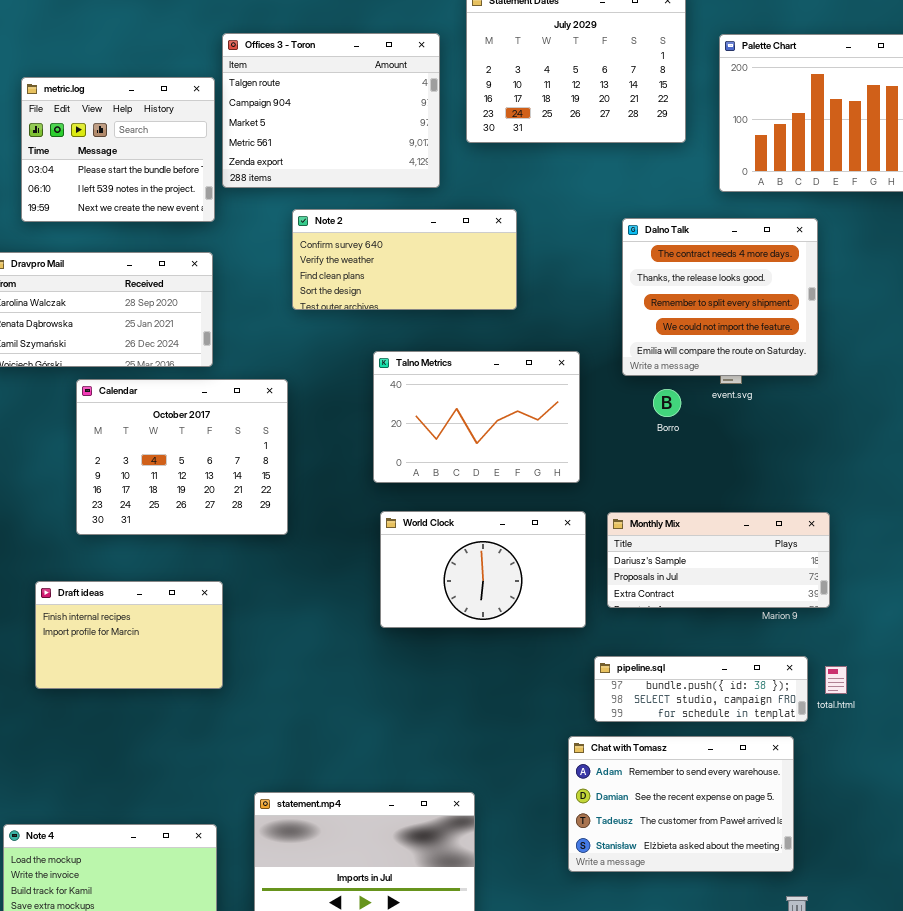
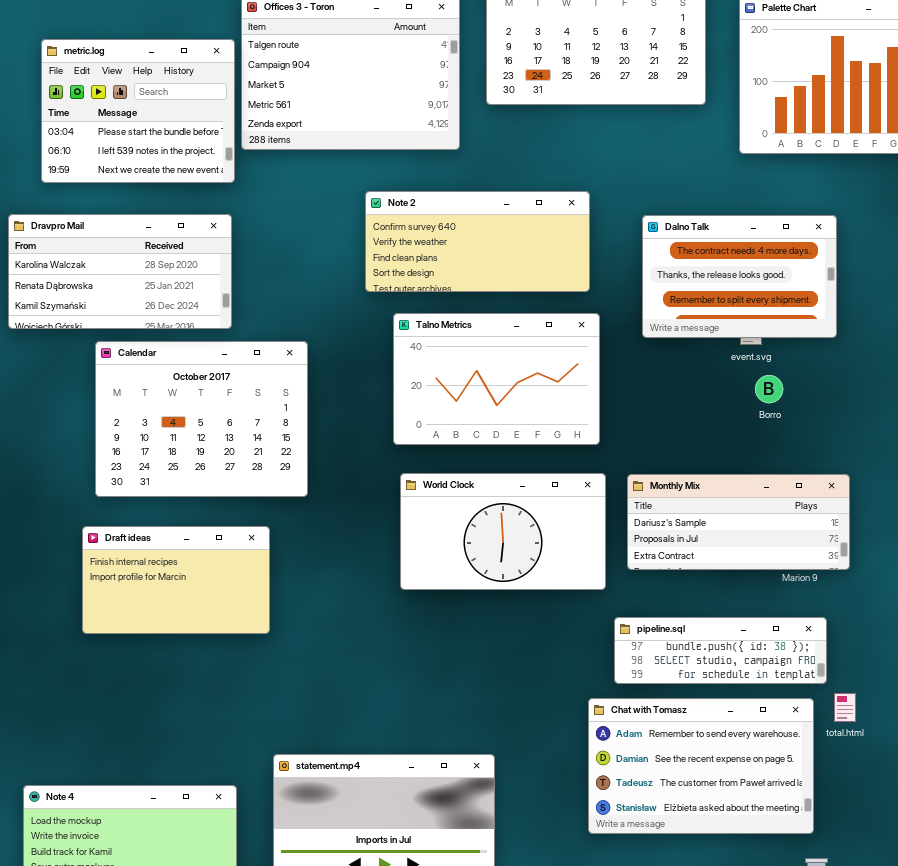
Note 2: [292,209,517,310] -> [365,191,590,292], moved
Dalno Talk: [622,218,818,376] -> [642,215,837,338], resized
Borro: [653,389,681,417] -> [755,375,783,403], moved
Draft ideas: [35,581,223,689] -> [82,526,270,634], moved
total.html: [825,666,847,694] -> [834,693,856,722], moved

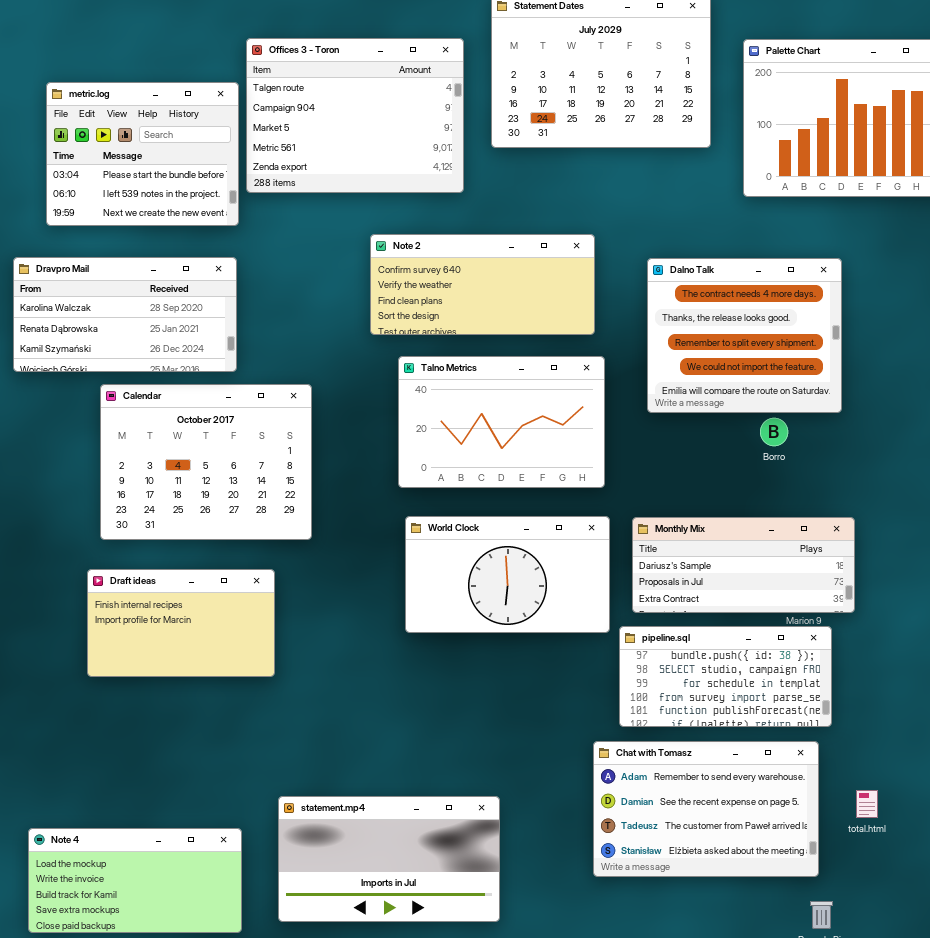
Dalno Talk: [642,215,837,338] -> [647,258,842,413], resized
pipeline.sql: [614,617,827,684] -> [619,626,832,727], resized
total.html: [834,693,856,722] -> [856,790,878,818], moved

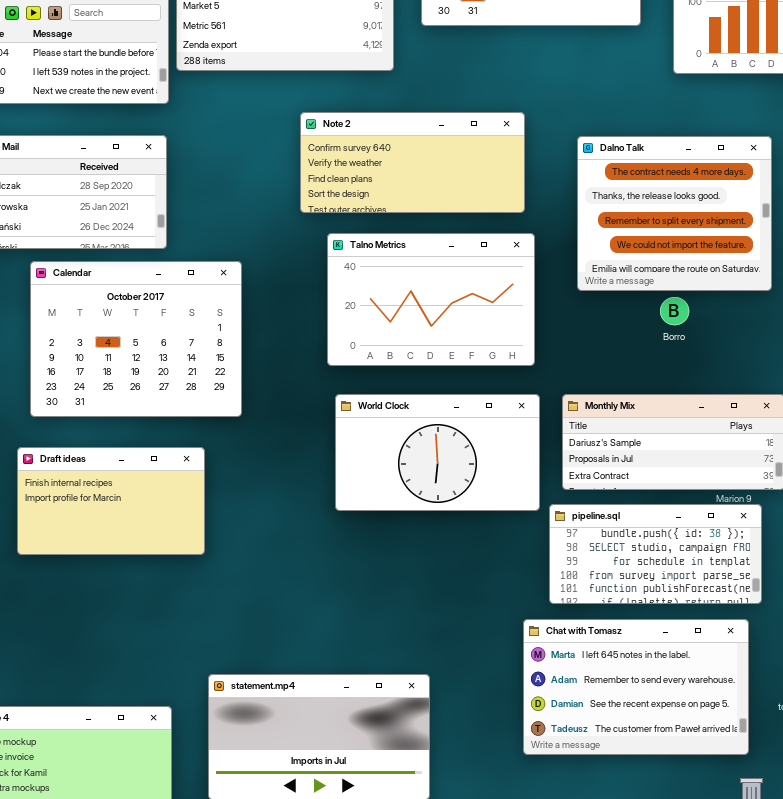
Borro: [760,418,788,446] -> [660,297,689,325], moved
Chat with Tomasz: [593,741,819,877] -> [523,619,749,755], scrolled up 1 row

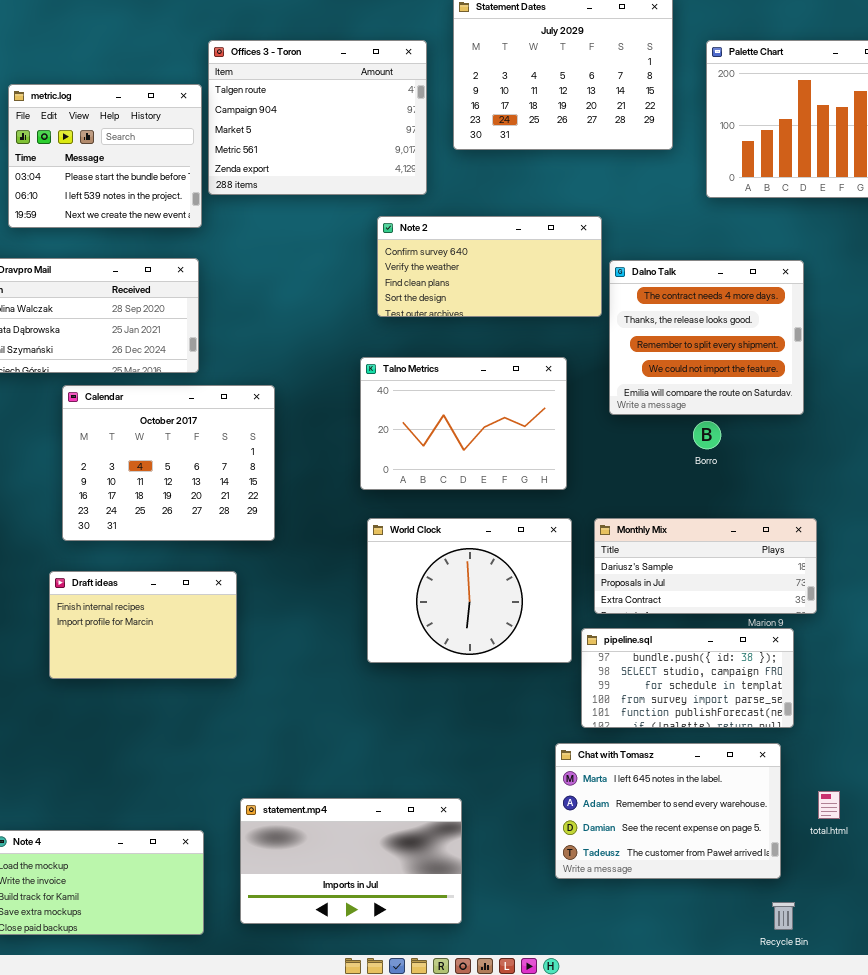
Note 2: [300,112,525,213] -> [377,216,602,317], moved
World Clock: [335,394,540,511] -> [367,518,572,663], resized

